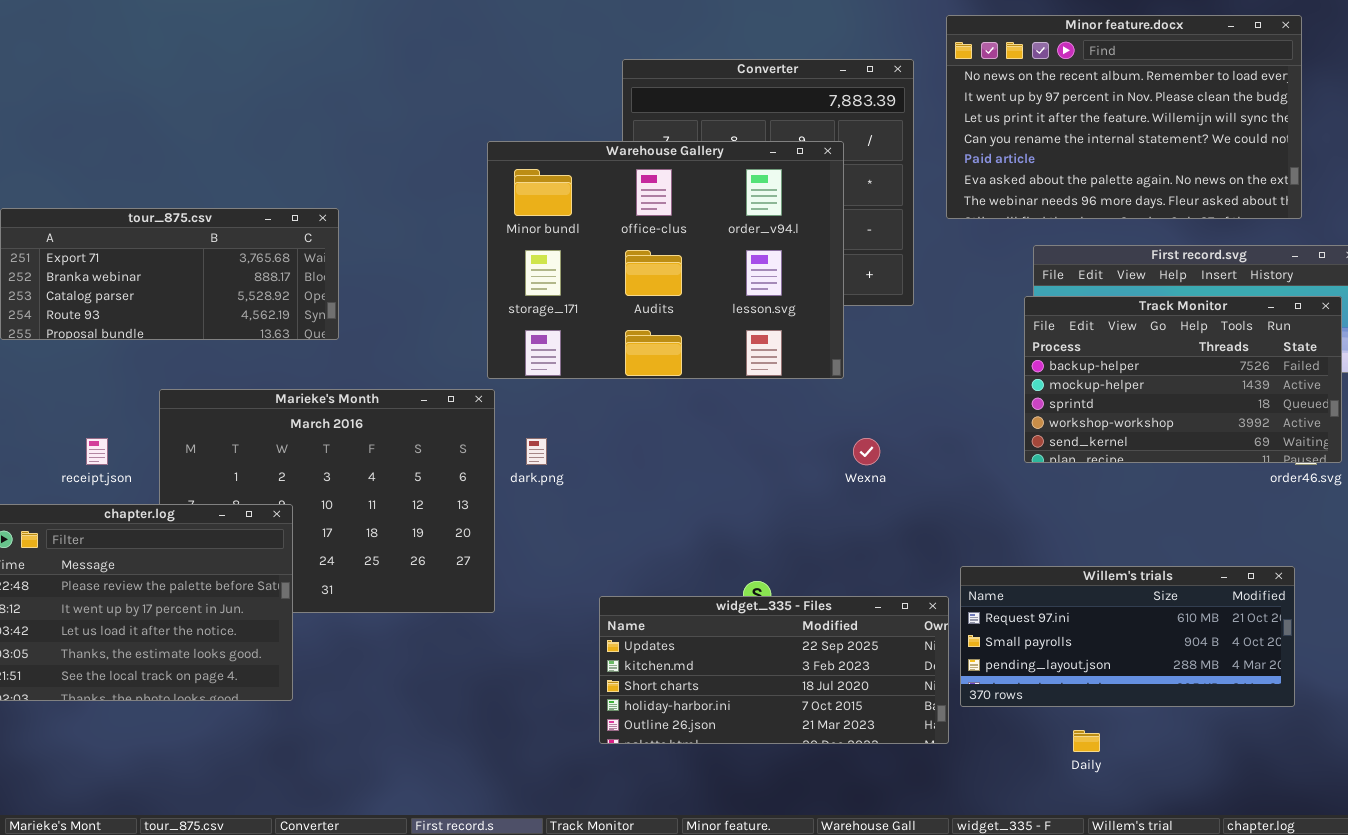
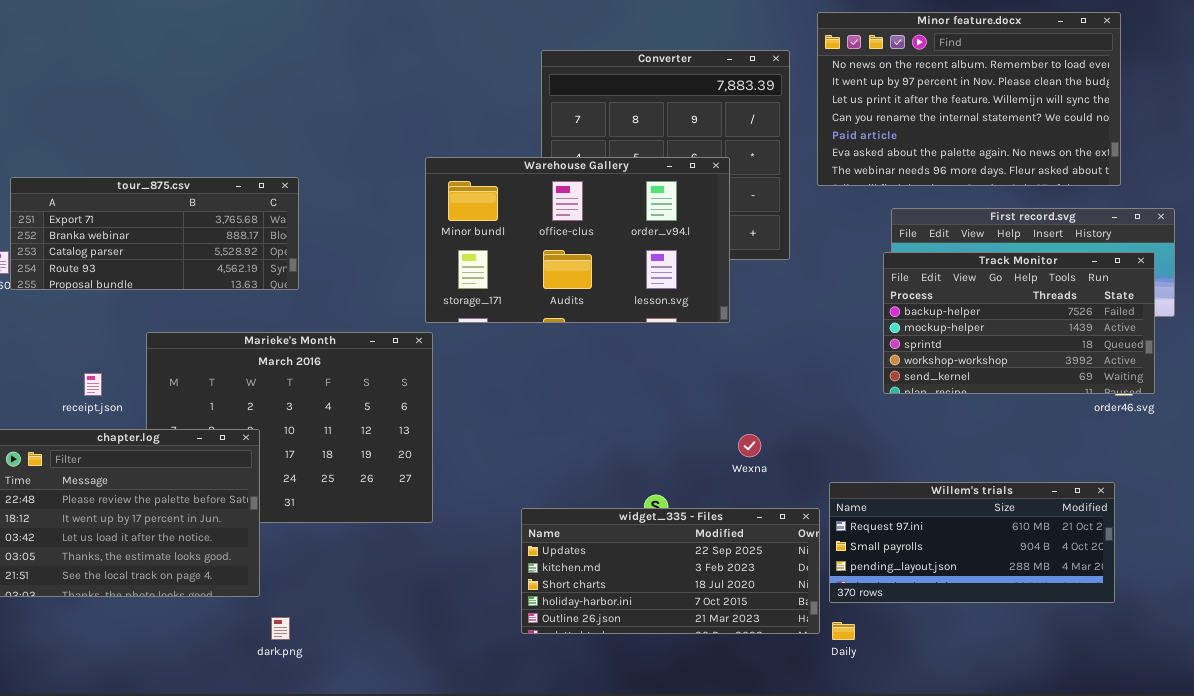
Warehouse Gallery: [487,141,844,379] -> [425,157,730,323], resized
dark.png: [526,438,547,465] -> [271,617,290,640], moved
Wexna: [853,438,880,465] -> [738,434,761,457], moved
Daily: [1073,730,1100,752] -> [832,622,855,640], moved

